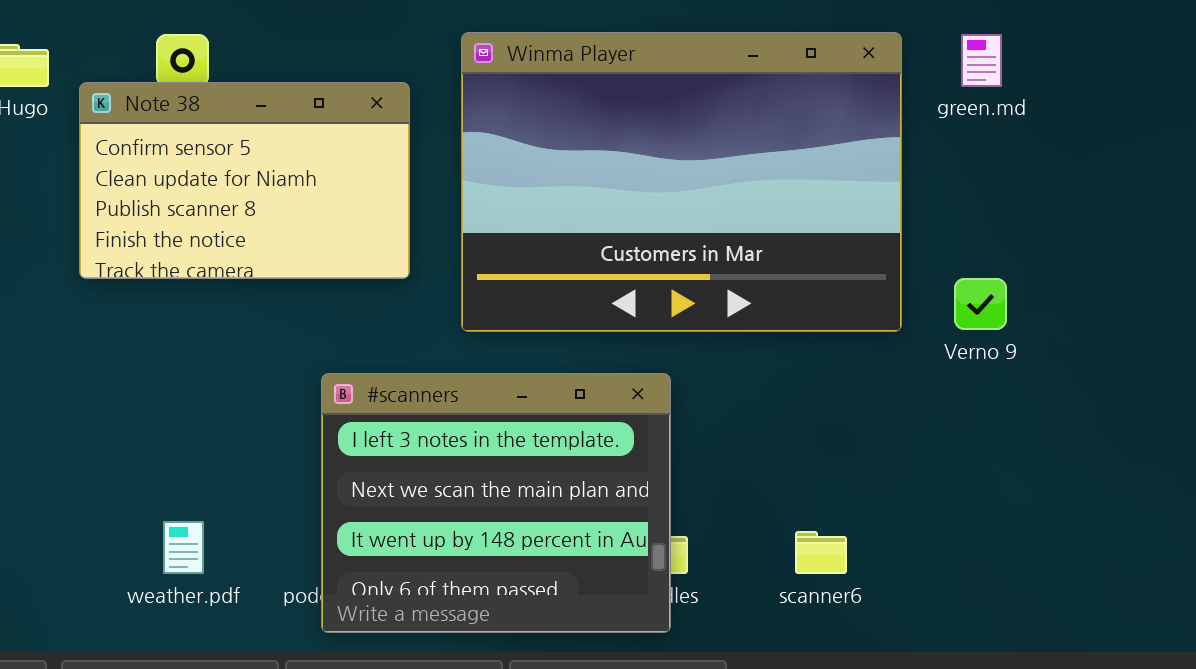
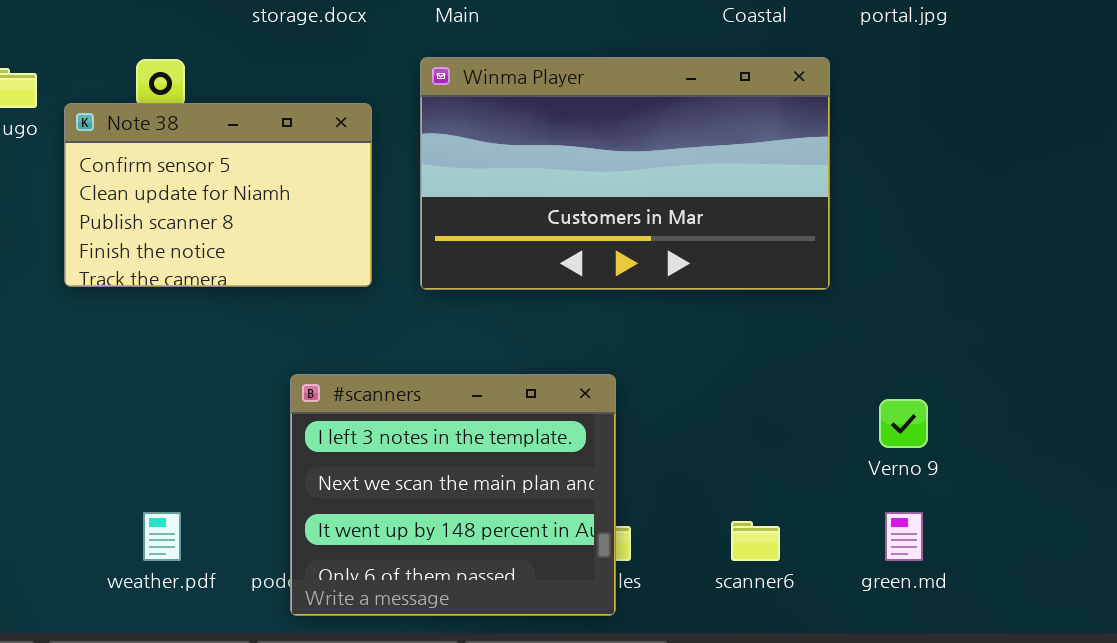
Winma Player: [461,32,902,332] -> [420,57,830,290], resized
green.md: [961,34,1002,87] -> [885,512,923,561], moved
Verno 9: [954,278,1007,330] -> [879,399,928,448], moved

